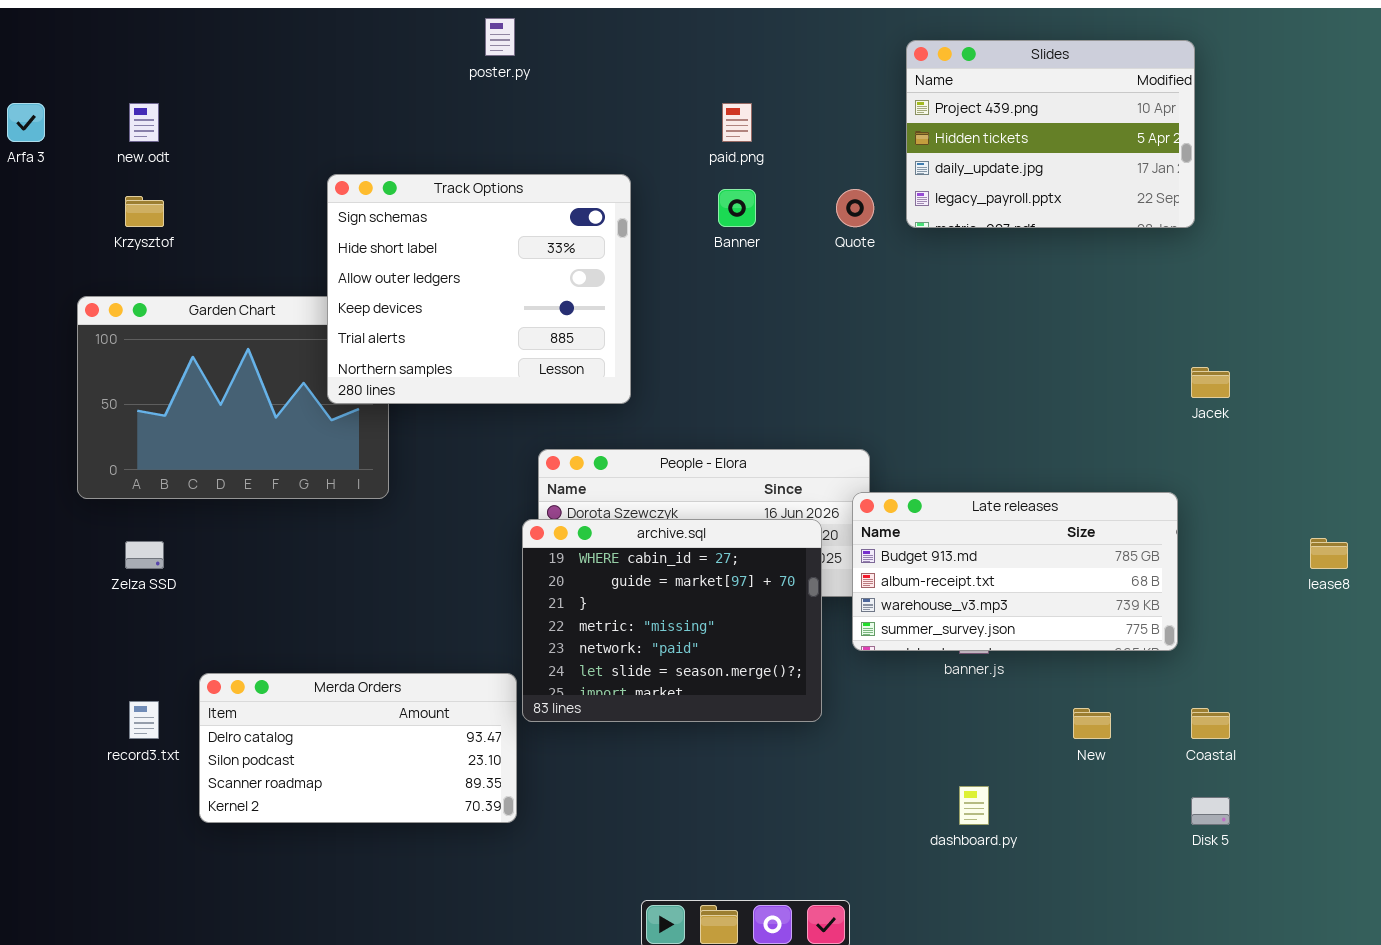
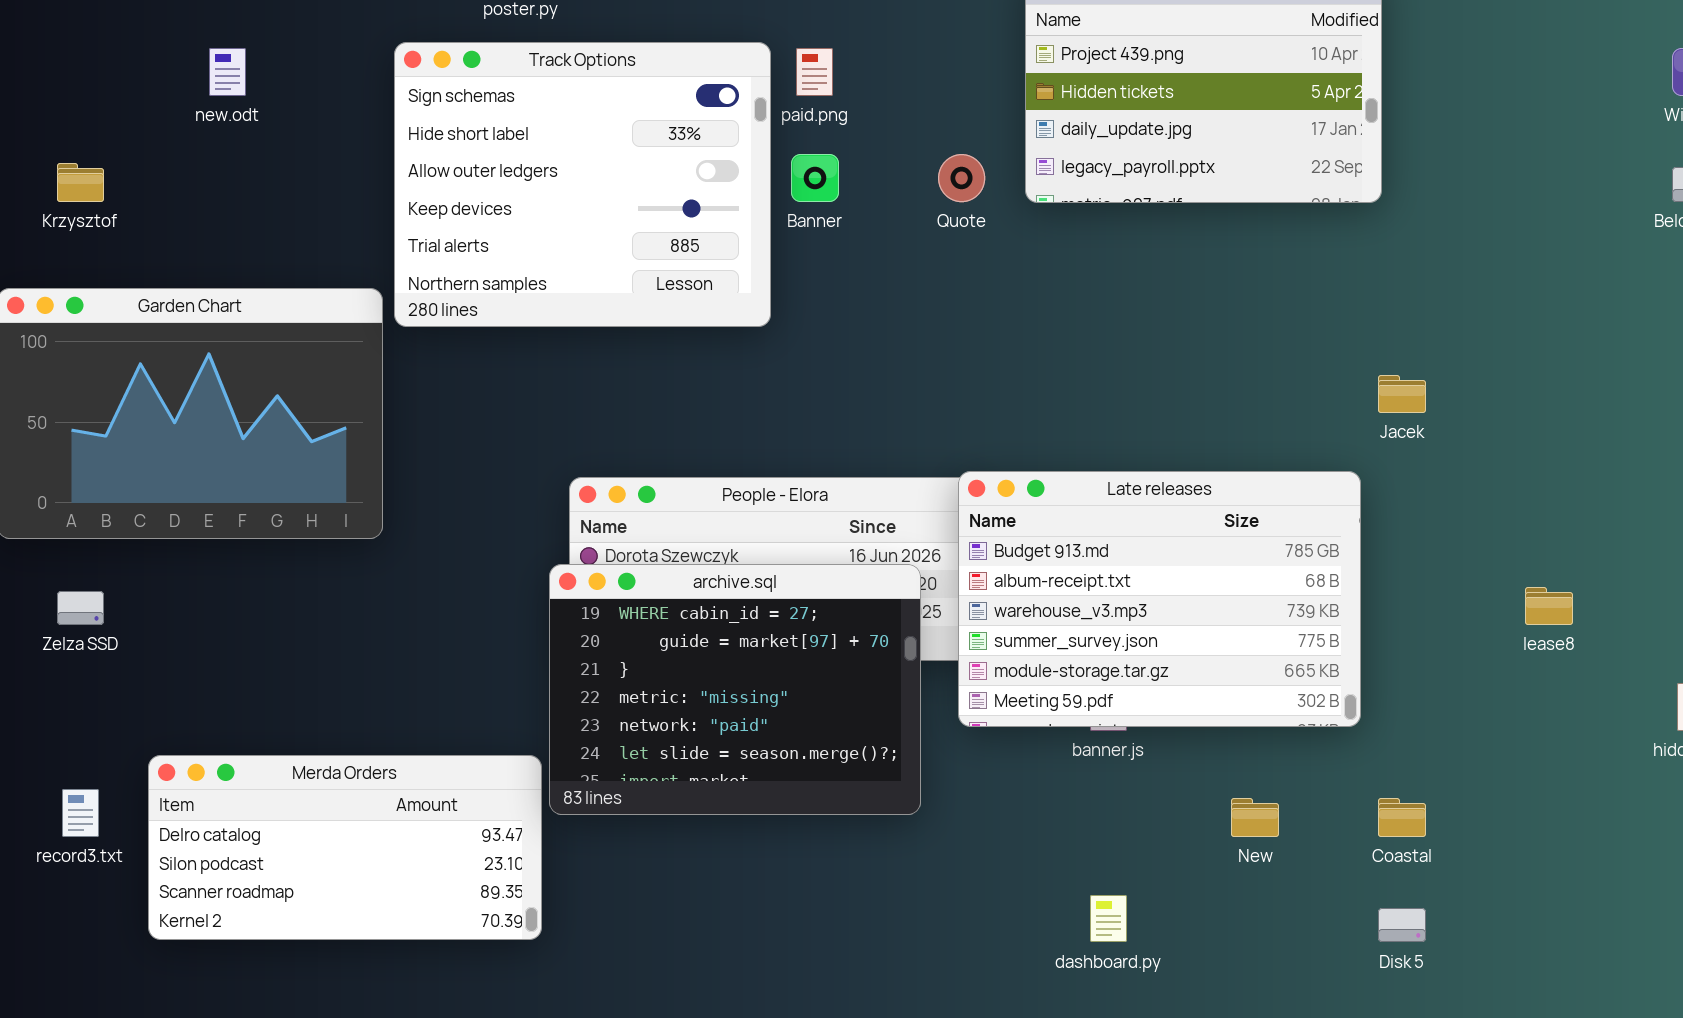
new.odt: [129,103,159,142] -> [209,48,246,96], moved
Track Options: [327,174,631,404] -> [394,42,771,327], moved
Late releases: [852,492,1178,651] -> [958,471,1361,727], resized

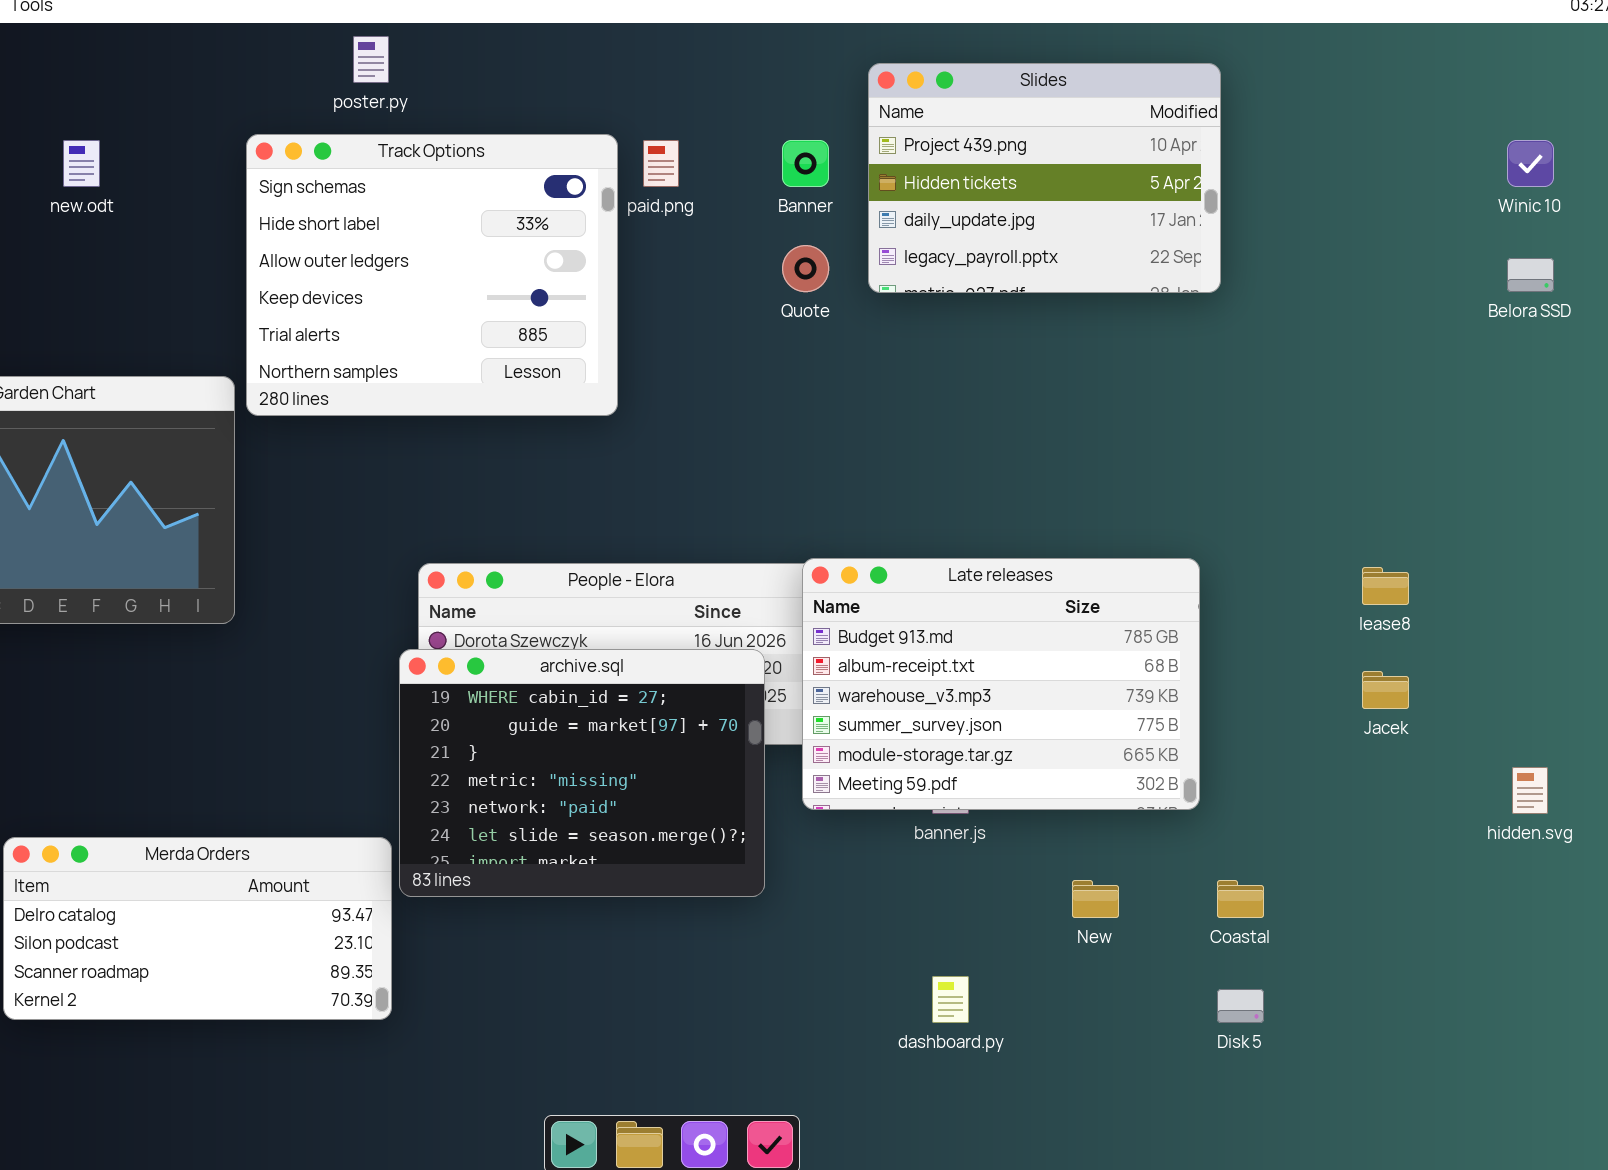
Banner: [791,154,839,202] -> [782,140,829,187], moved
Jacek: [1378,375,1426,413] -> [1362,671,1409,709], moved
lease8: [1525,587,1573,625] -> [1362,567,1409,605], moved

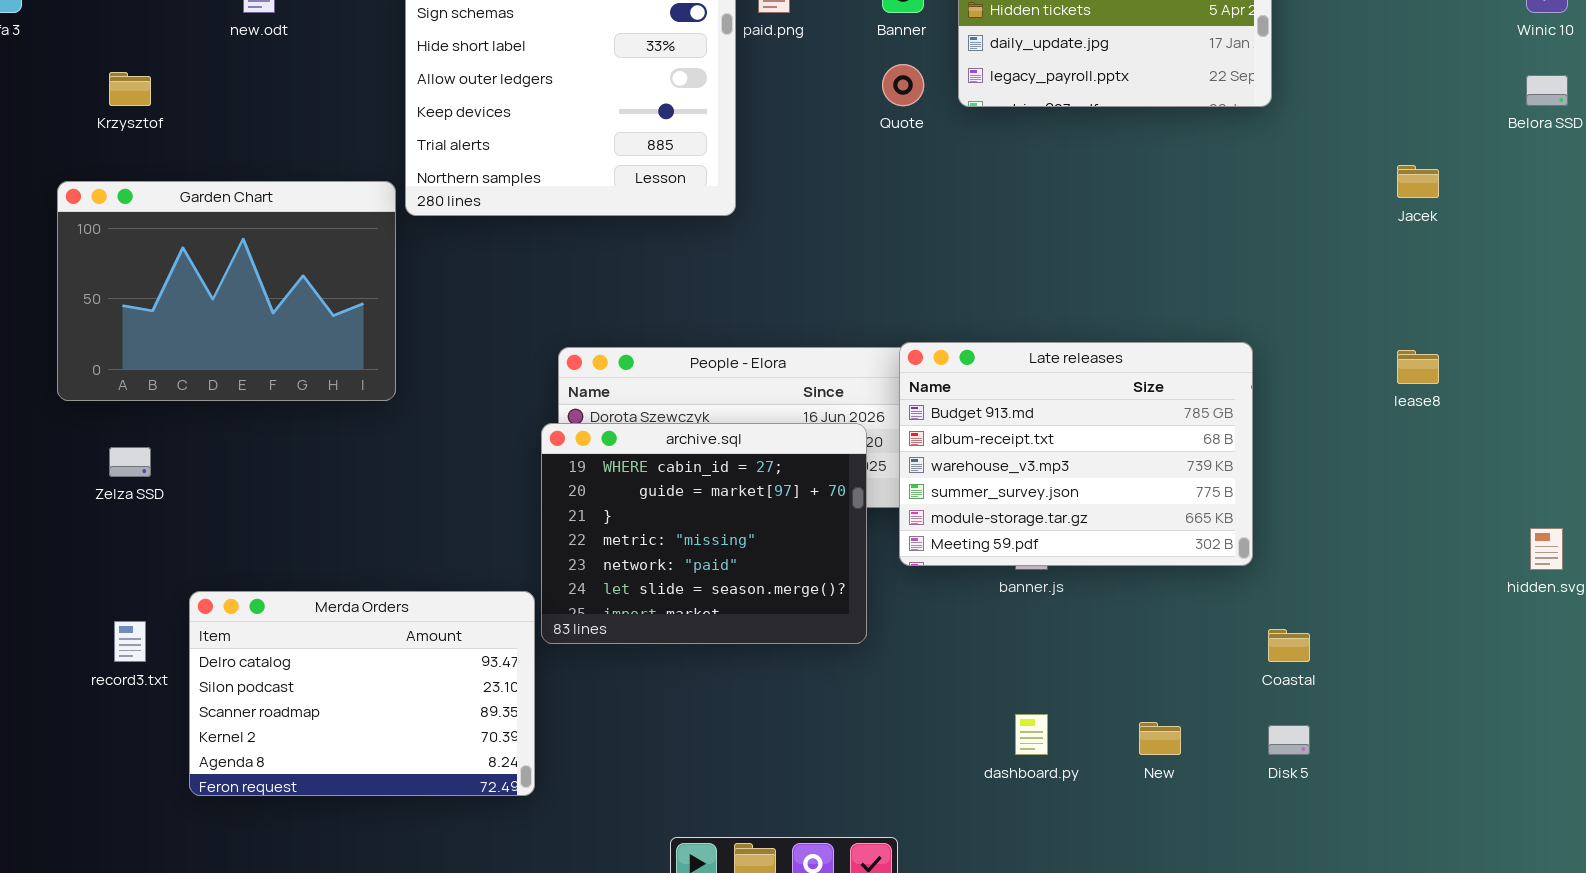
Jacek: [1362,671,1409,709] -> [1397,165,1439,198], moved
Merda Orders: [3,837,392,1020] -> [189,591,535,796], resized
New: [1072,880,1119,918] -> [1139,722,1181,755], moved

